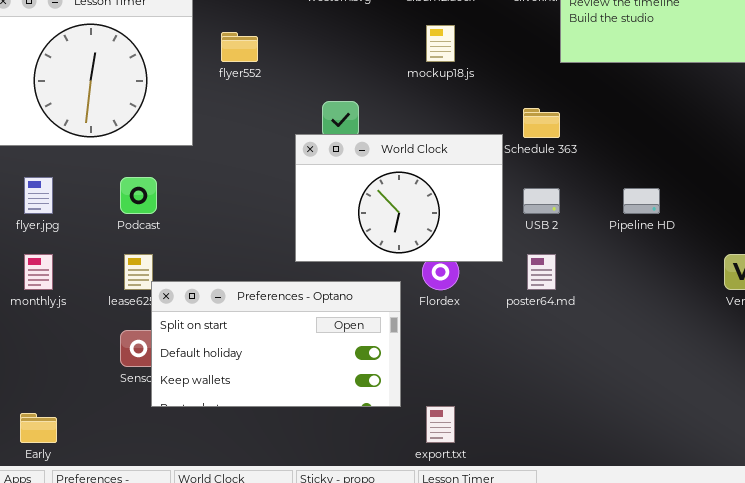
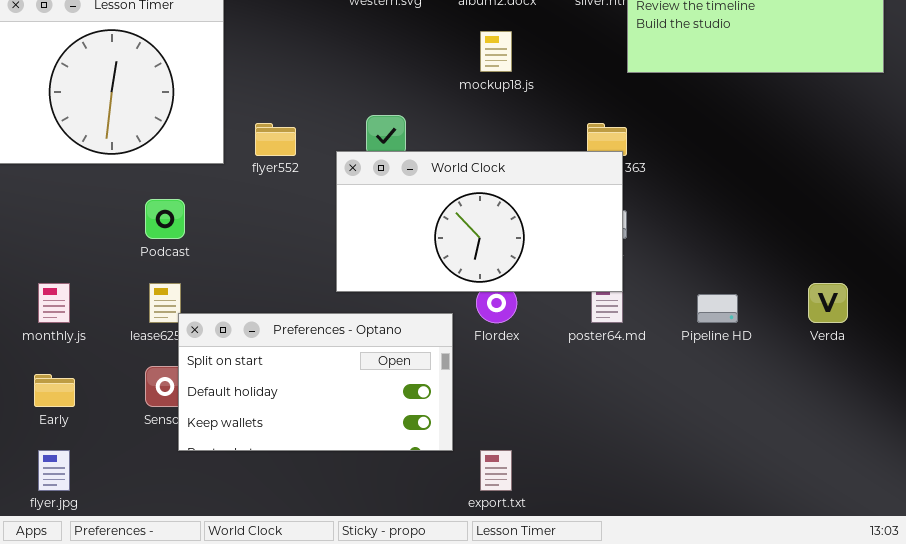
flyer552: [221,32,258,62] -> [255,123,296,156], moved
World Clock: [295,134,503,262] -> [336,151,623,292], resized
flyer.jpg: [24,177,53,214] -> [38,450,70,491], moved
Pipeline HD: [623,188,660,214] -> [697,294,738,323], moved
Early: [20,413,57,443] -> [34,374,75,407], moved

